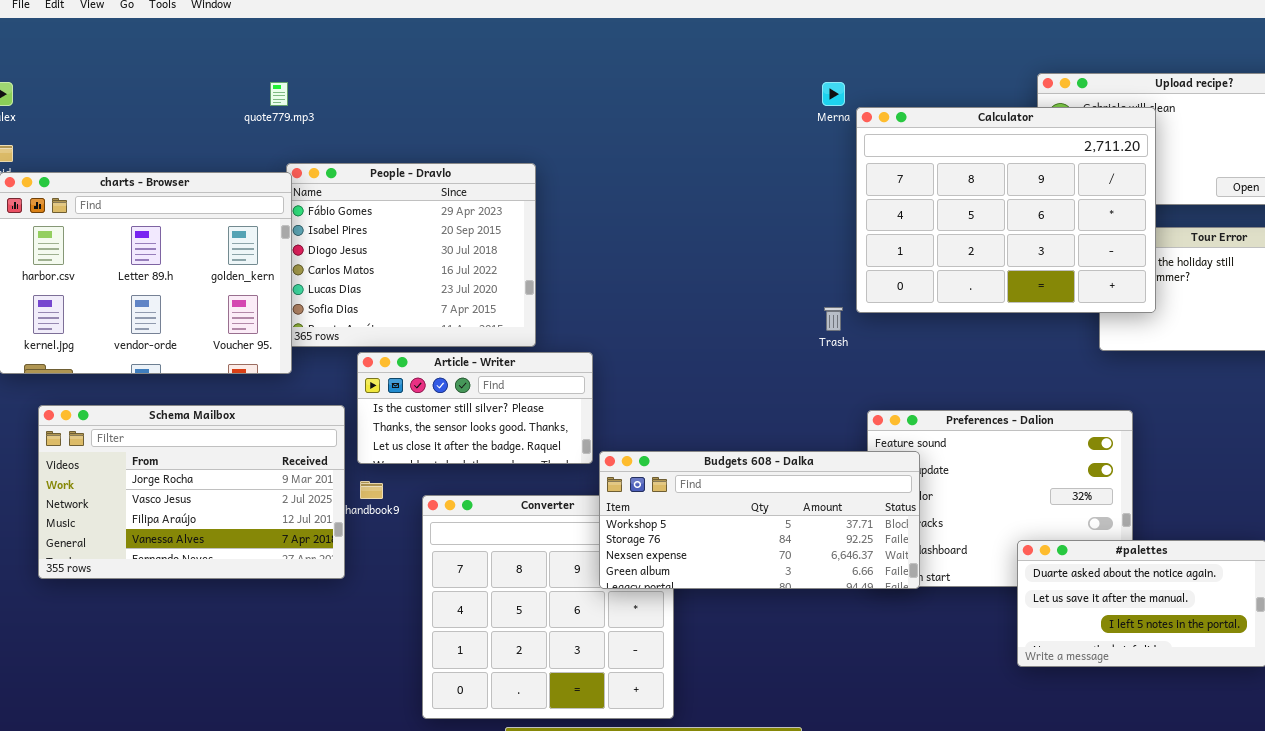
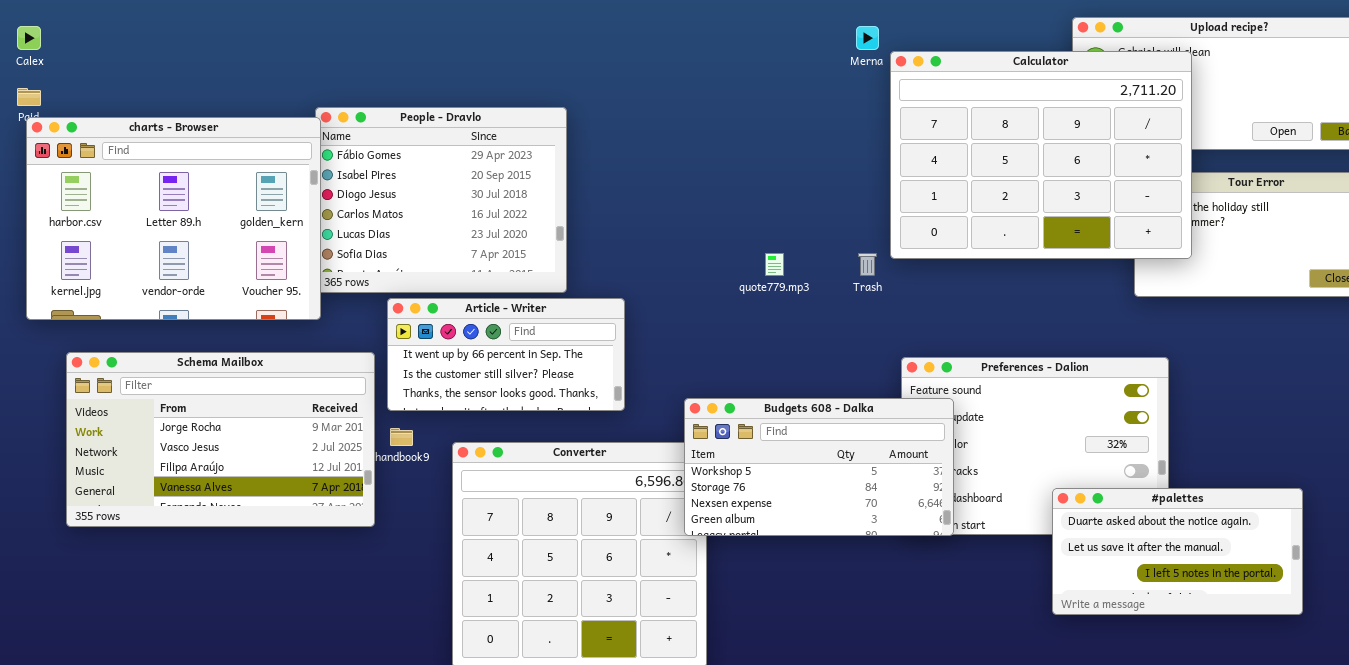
quote779.mp3: [270,82,288,106] -> [765,253,784,276], moved
Article - Writer: [357,352,593,464] -> [387,298,625,411], scrolled up 1 row
Budgets 608 - Dalka: [599,451,920,589] -> [684,398,954,536], resized

